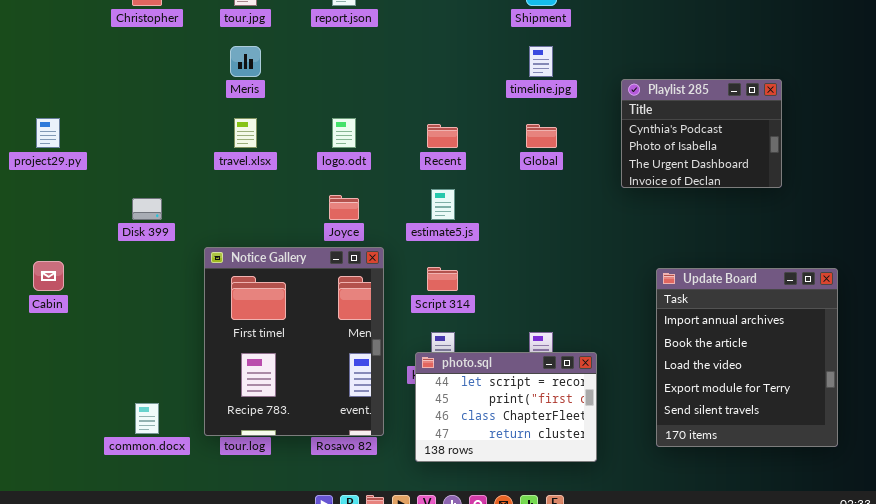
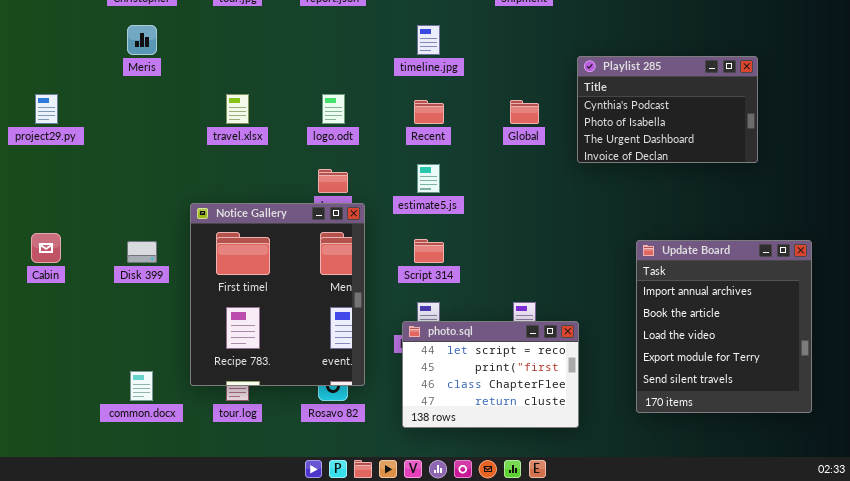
Meris: [230,46,261,77] -> [127,25,157,55], moved
timeline.jpg: [529,46,553,77] -> [417,25,440,55], moved
Playlist 285: [621,79,782,188] -> [577,56,758,163], resized
Disk 399: [132,198,162,220] -> [127,241,157,263], moved
Notice Gallery: [204,247,384,436] -> [190,203,365,386], moved

